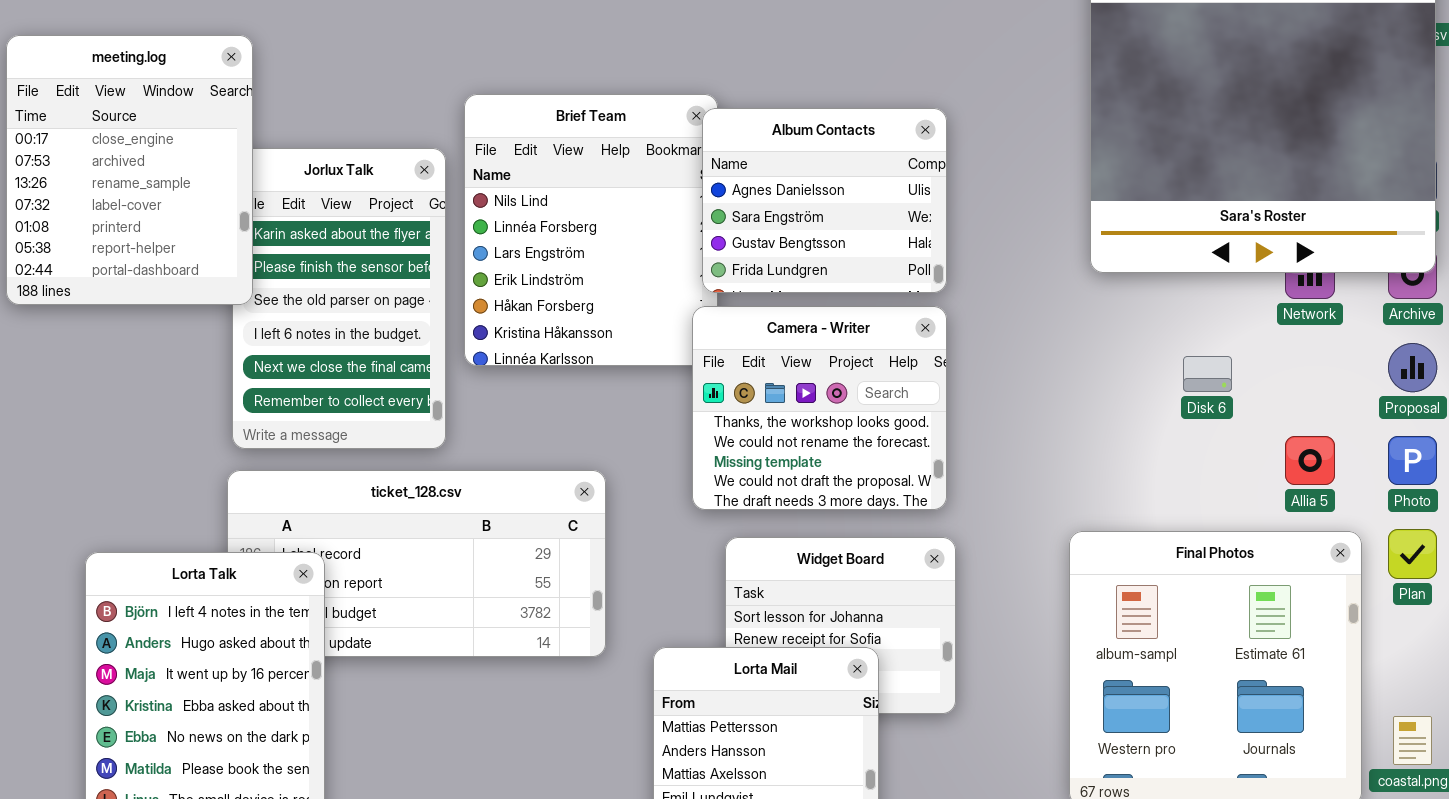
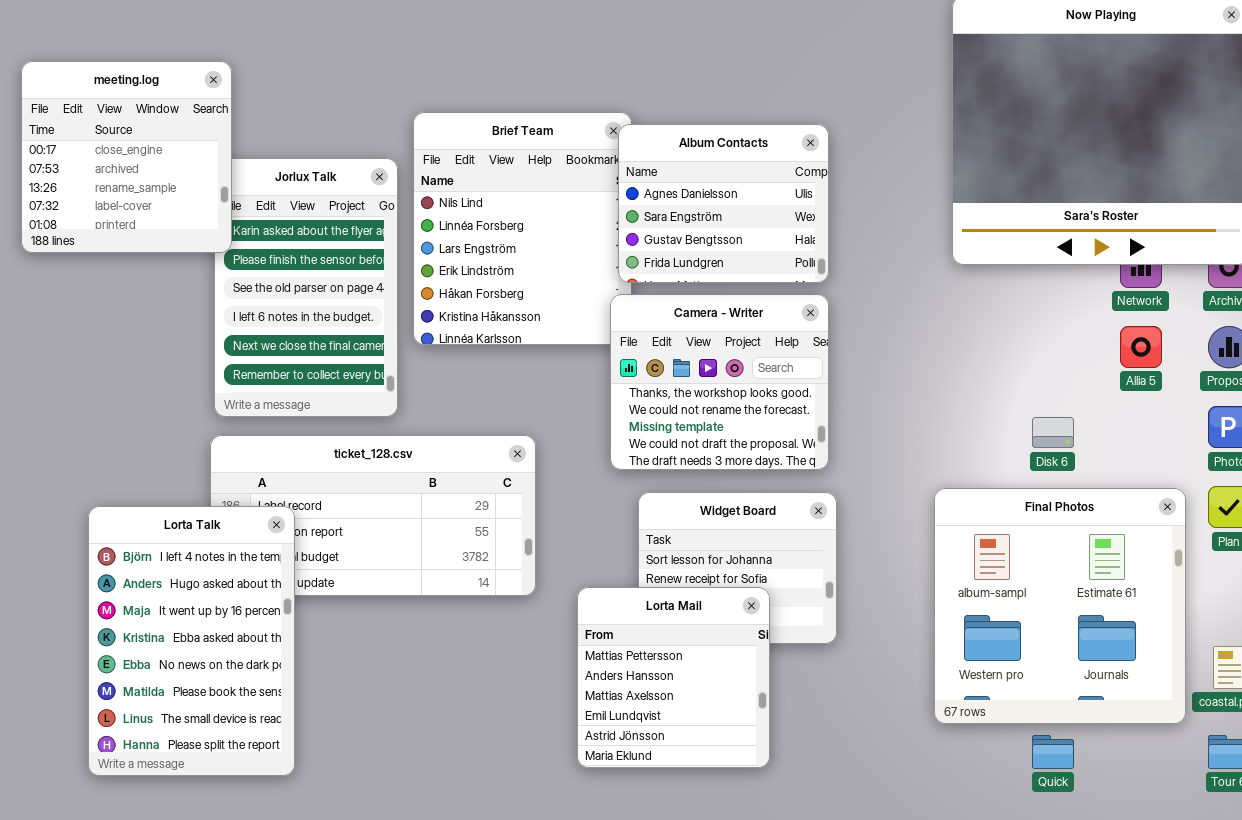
meeting.log: [6,35,253,305] -> [21,61,232,253], resized
Disk 6: [1183,356,1232,392] -> [1032,417,1074,448], moved
Allia 5: [1285,436,1335,485] -> [1120,326,1162,368], moved

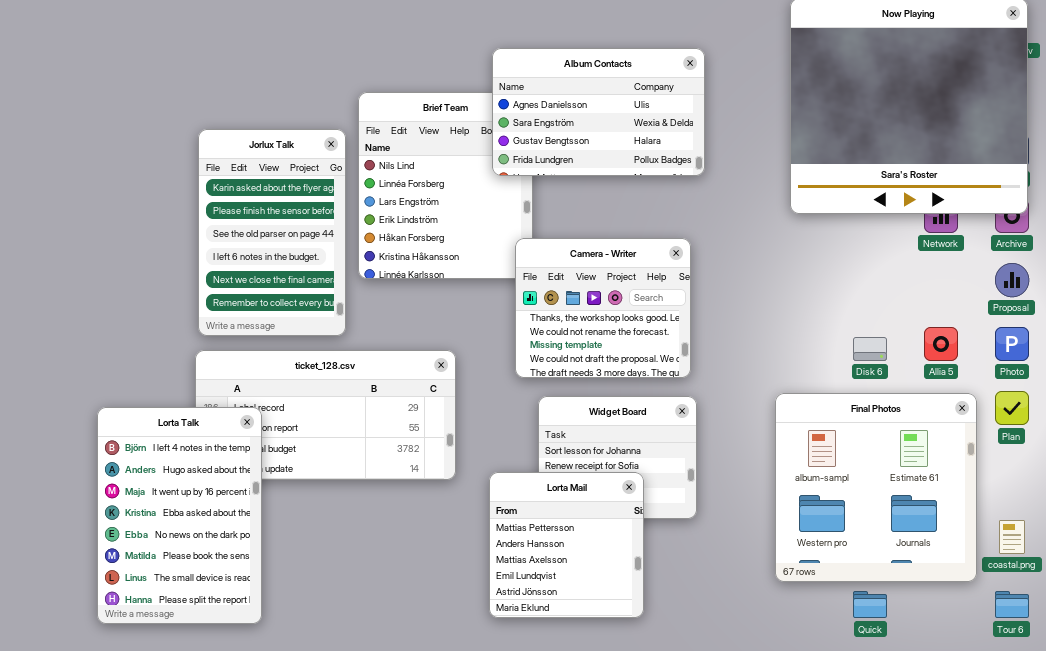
meeting.log: [21,61,232,253] -> none, closed
Album Contacts: [618,124,829,283] -> [492,48,705,176], moved, resized
Allia 5: [1120,326,1162,368] -> [924,327,958,361], moved

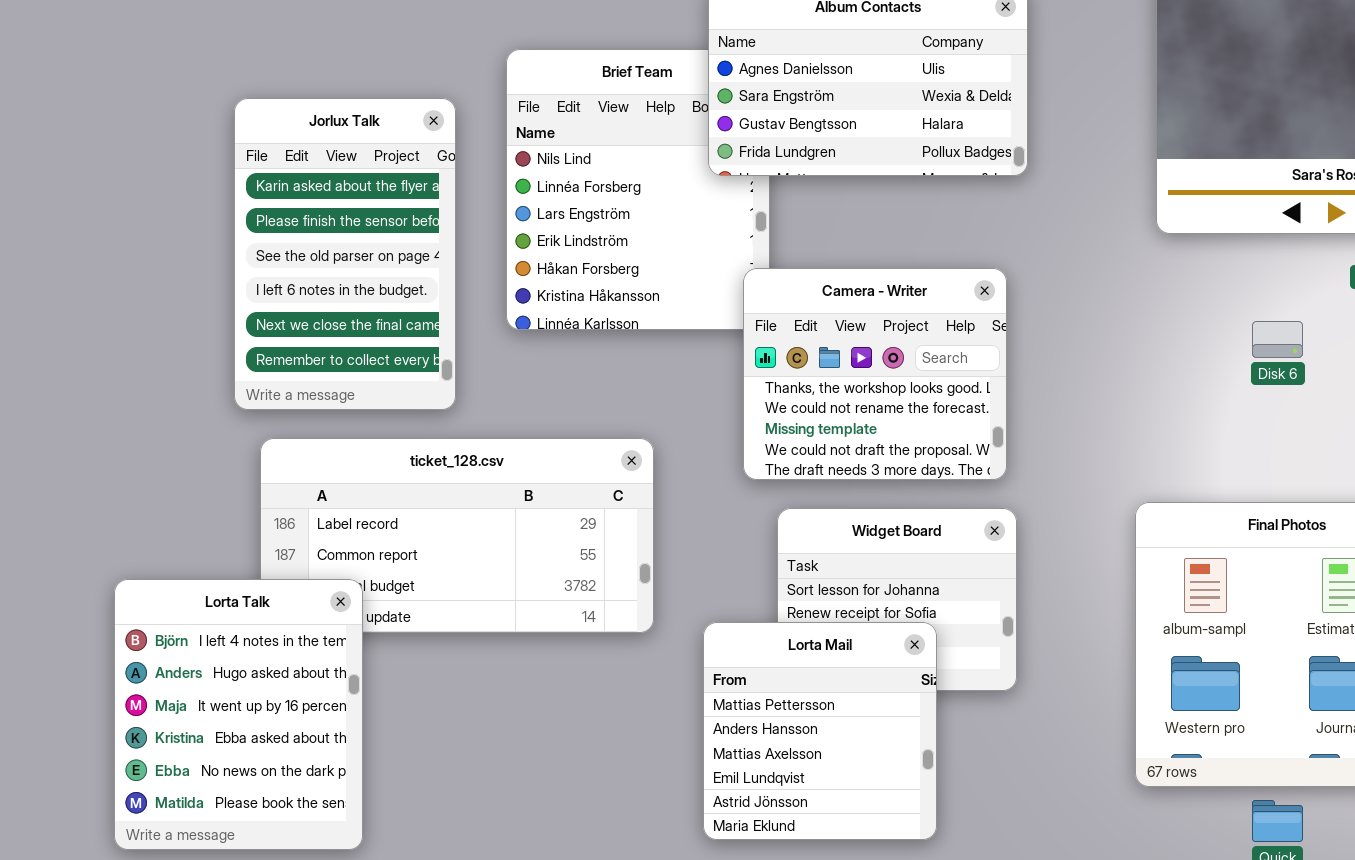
Jorlux Talk: [198,129,346,336] -> [234,98,456,410], moved
Disk 6: [853,337,887,361] -> [1252,321,1303,358], moved
Lorta Talk: [97,407,262,624] -> [114,579,363,850], resized

